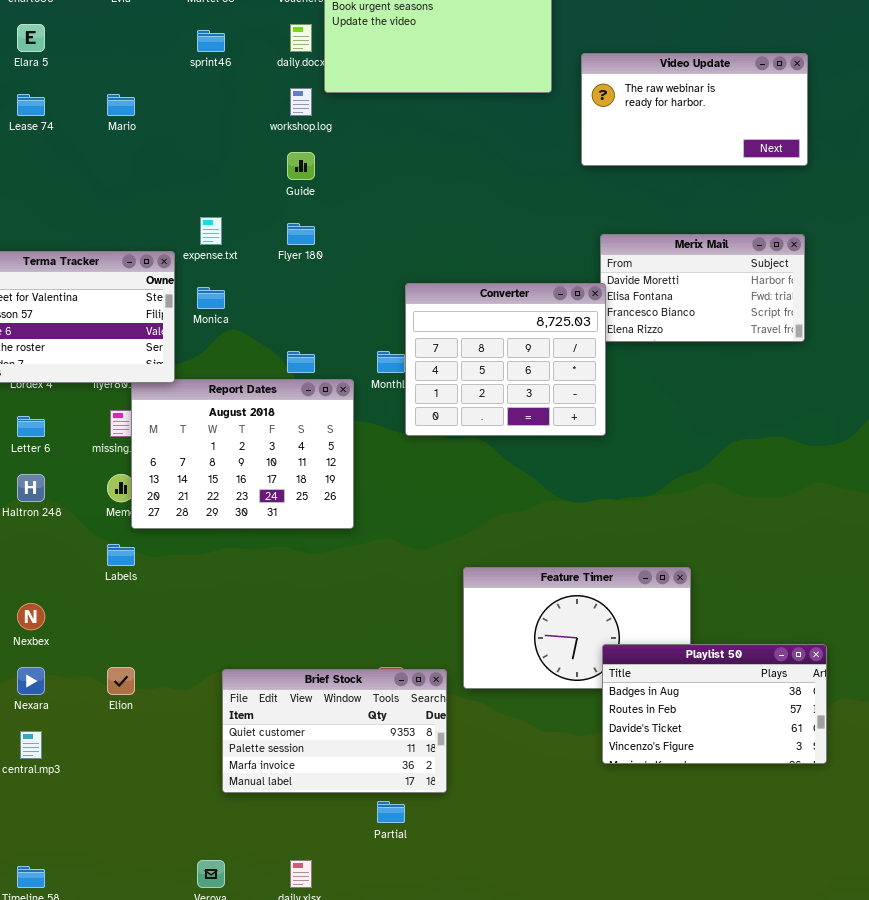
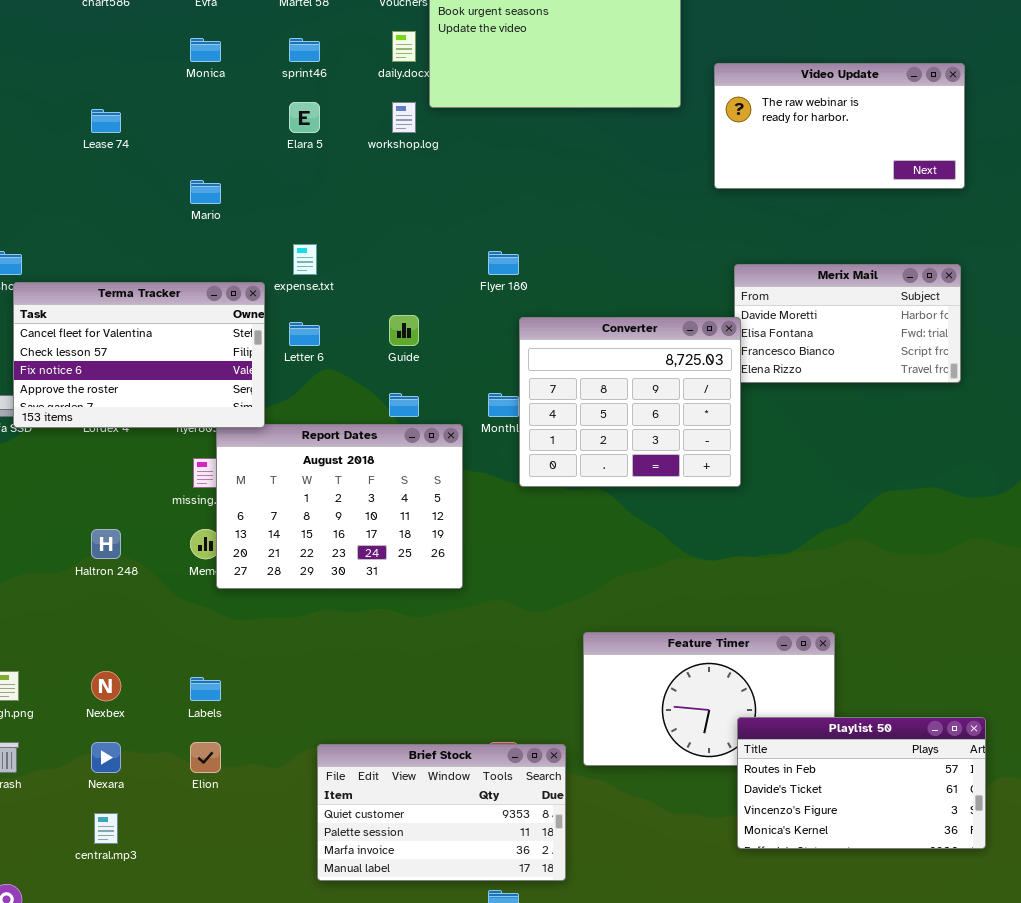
Elara 5: [17,24,45,52] -> [289,102,320,133], moved
Mario: [107,94,135,116] -> [190,180,221,204], moved
Guide: [287,152,315,180] -> [389,315,419,346], moved
Flyer 180: [287,223,315,245] -> [488,251,519,275], moved
Monica: [197,287,225,309] -> [190,38,221,62], moved
Letter 6: [17,416,45,437] -> [289,322,320,346], moved
Labels: [107,544,135,566] -> [190,677,221,701], moved
Playlist 50: [602,644,827,764] -> [737,717,986,849], scrolled down 1 row

